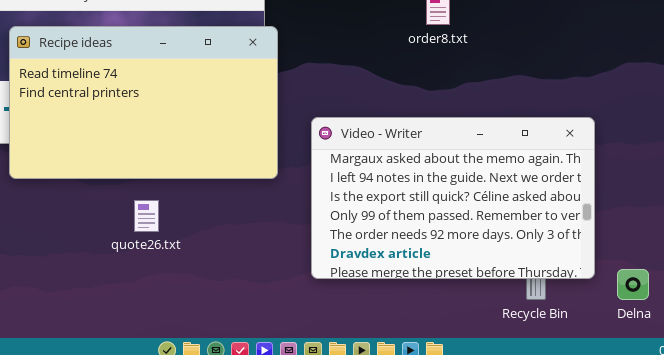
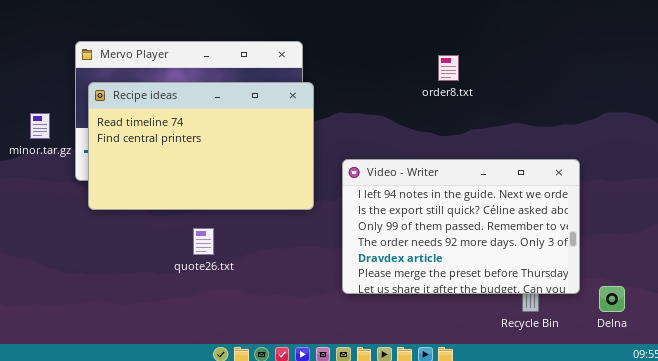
Video - Writer: [311,117,595,279] -> [342,159,580,294], scrolled down 1 row

